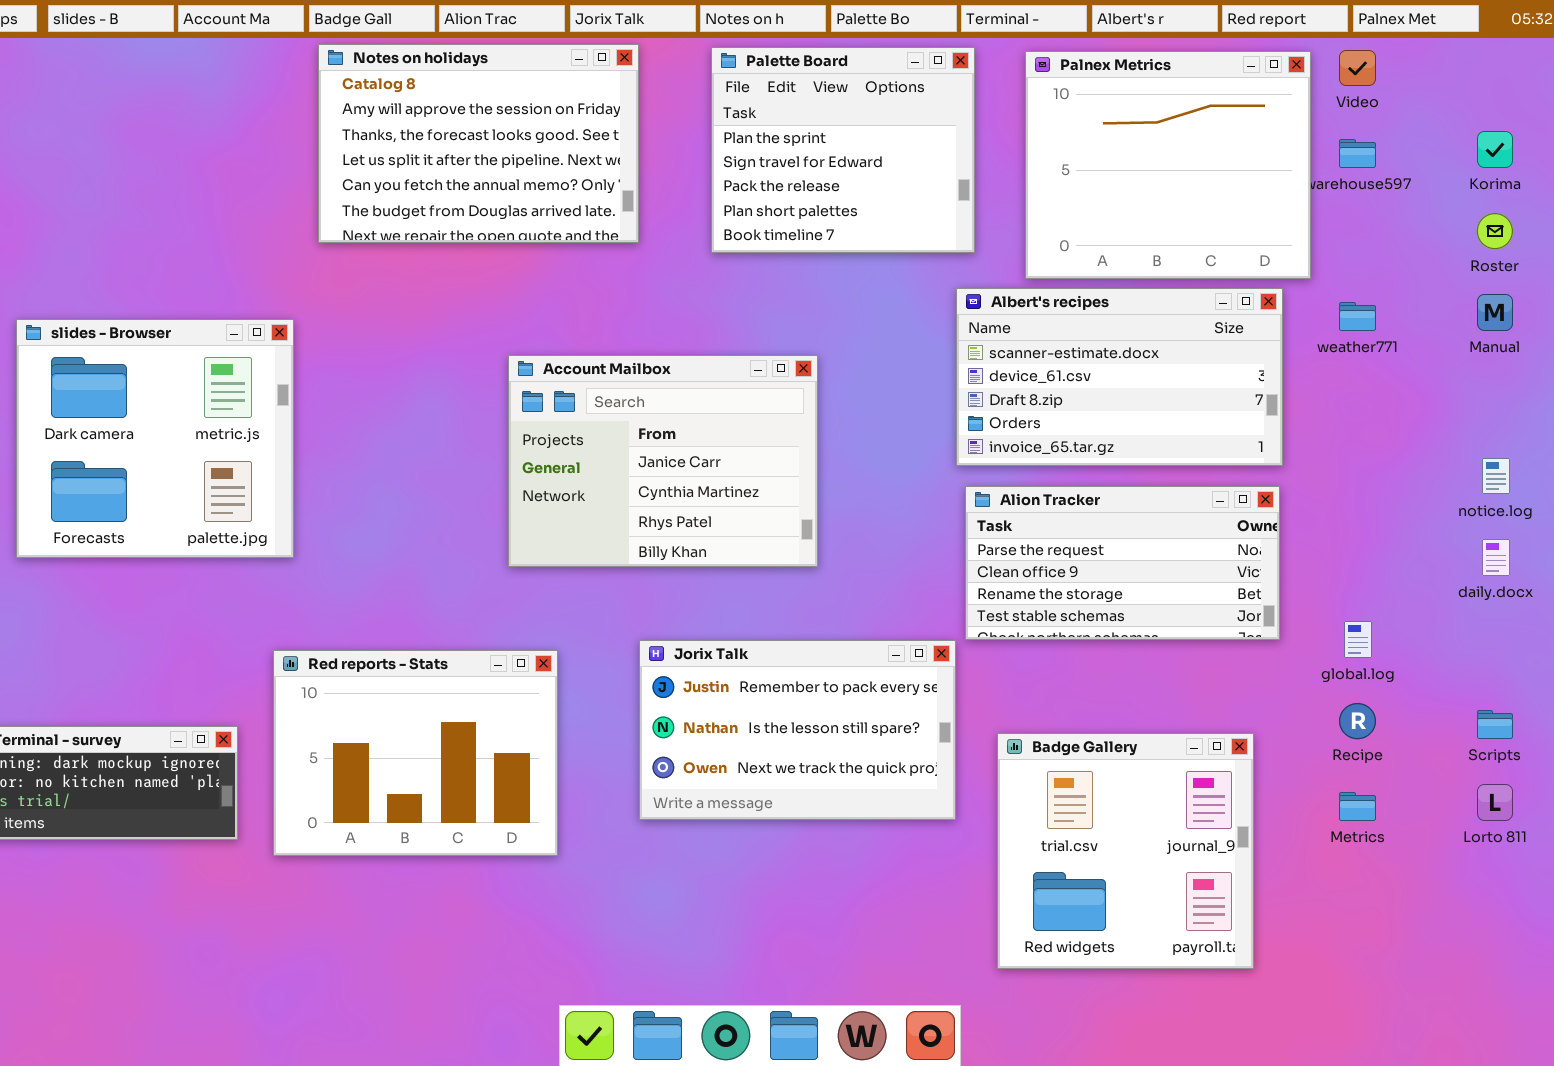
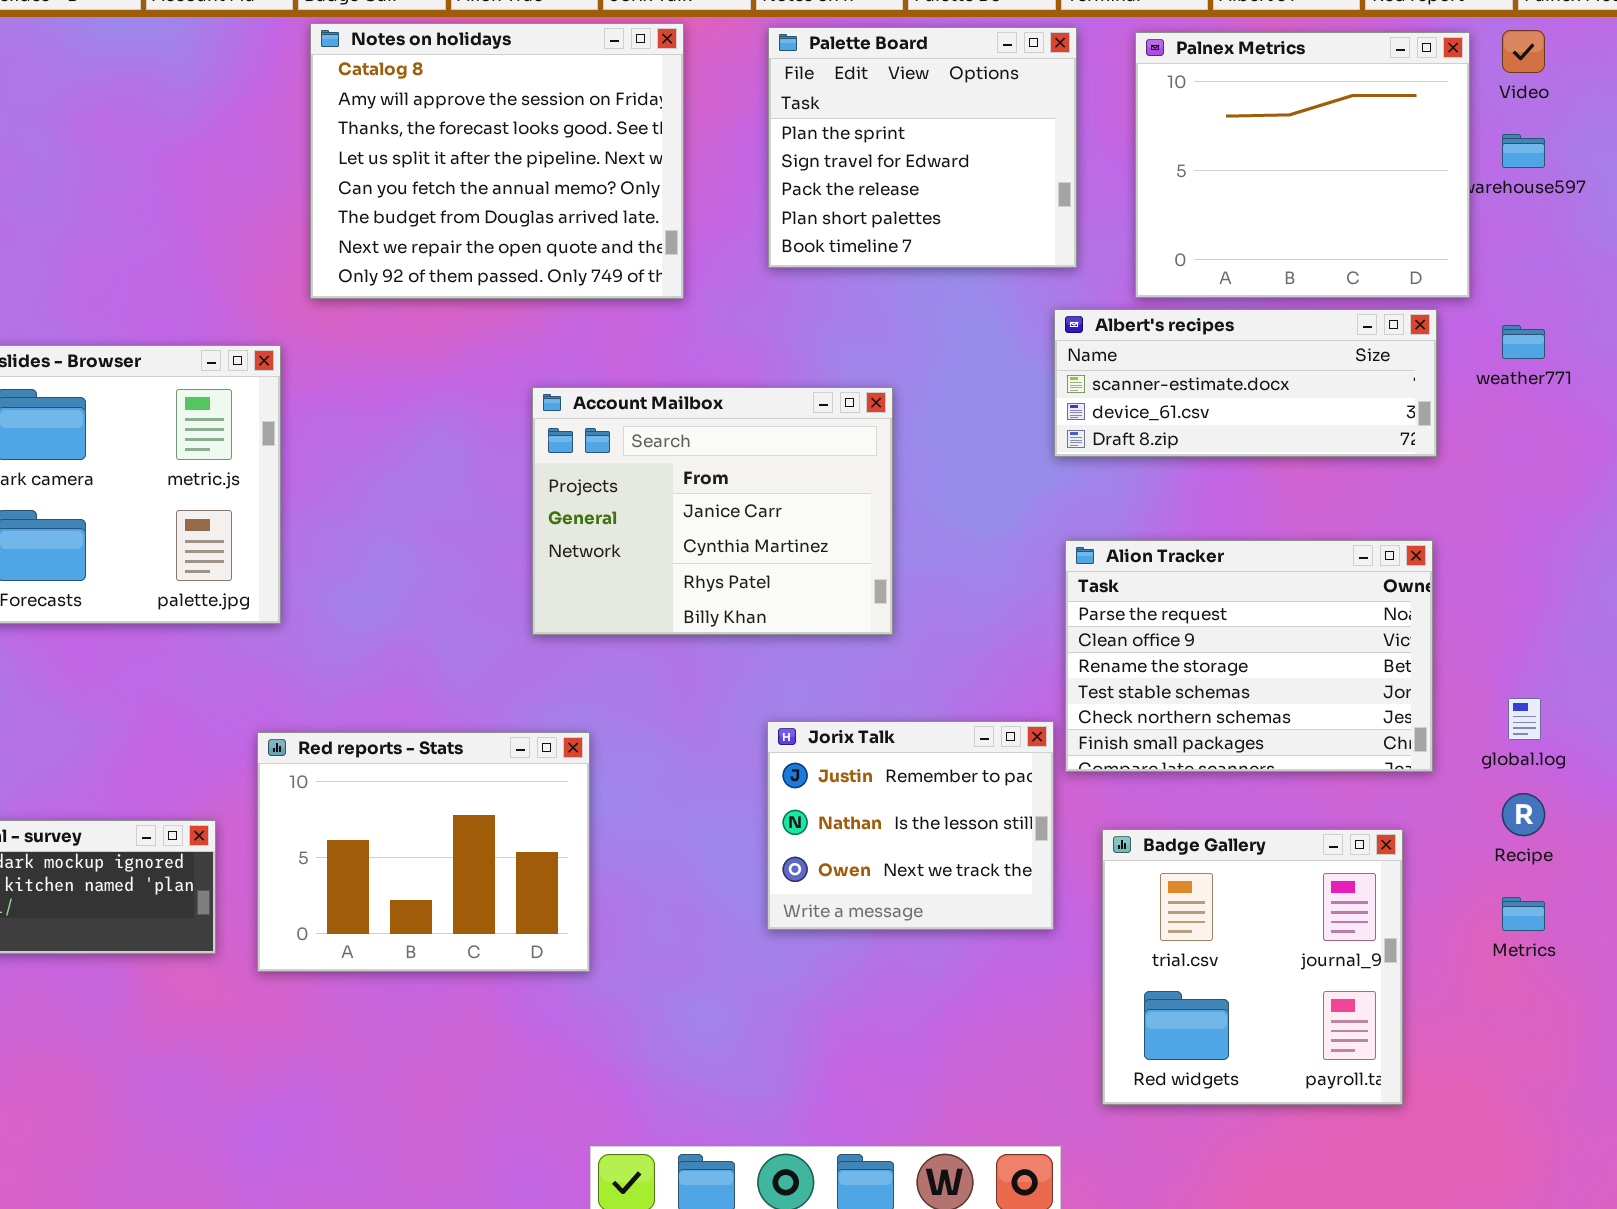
Notes on holidays: [318,44,639,243] -> [310,23,684,299], resized
Albert's recipes: [956,288,1283,466] -> [1054,309,1437,457], resized
Alion Tracker: [965,486,1280,640] -> [1065,540,1433,772], resized
Jorix Talk: [639,640,956,820] -> [767,721,1054,930], resized

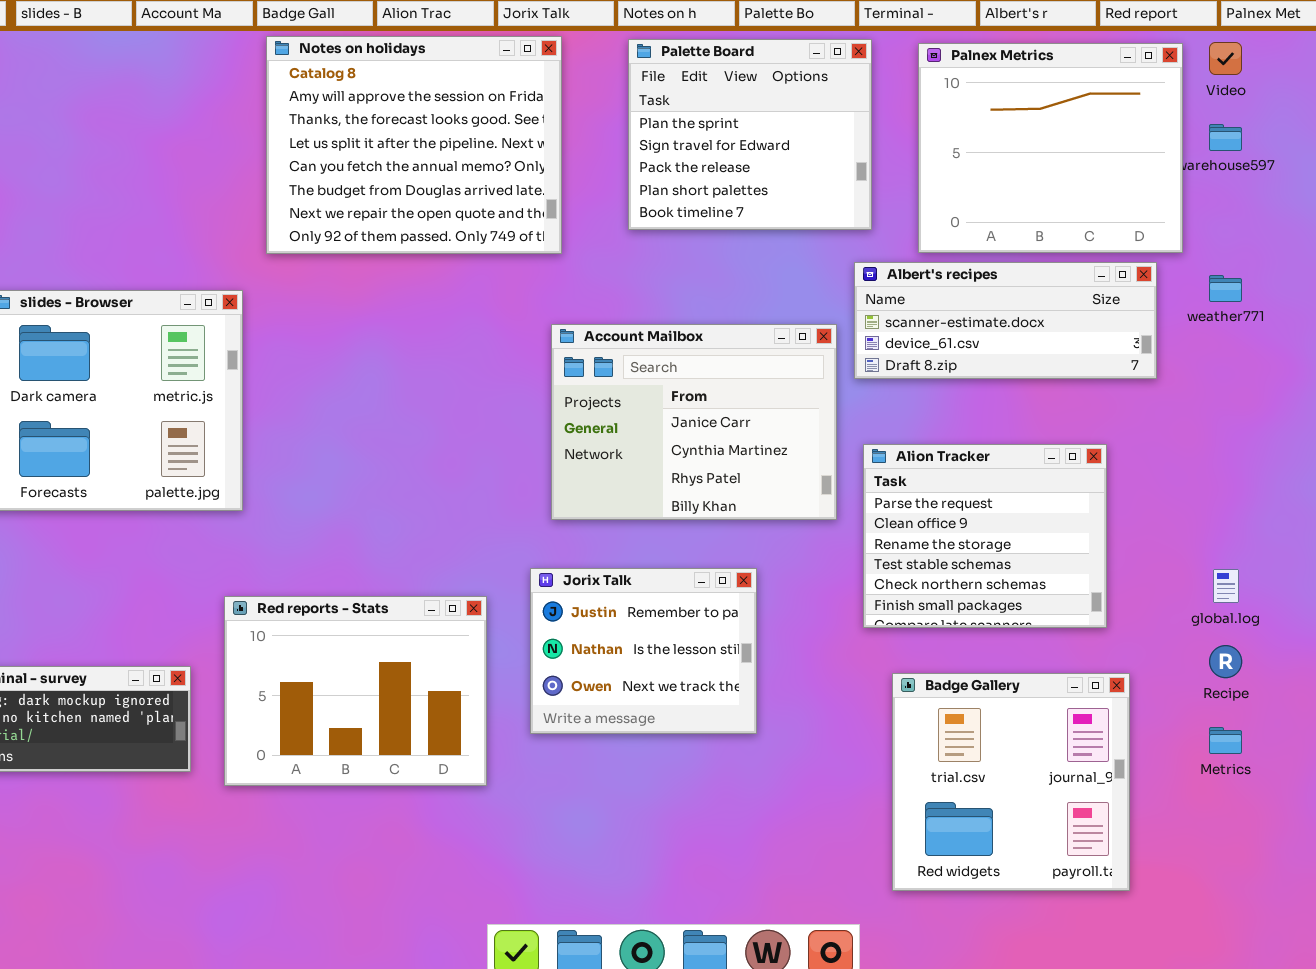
Account Mailbox: [532,387,893,635] -> [551,324,837,520], moved
Alion Tracker: [1065,540,1433,772] -> [863,444,1107,628], resized
Jorix Talk: [767,721,1054,930] -> [530,568,757,734], moved

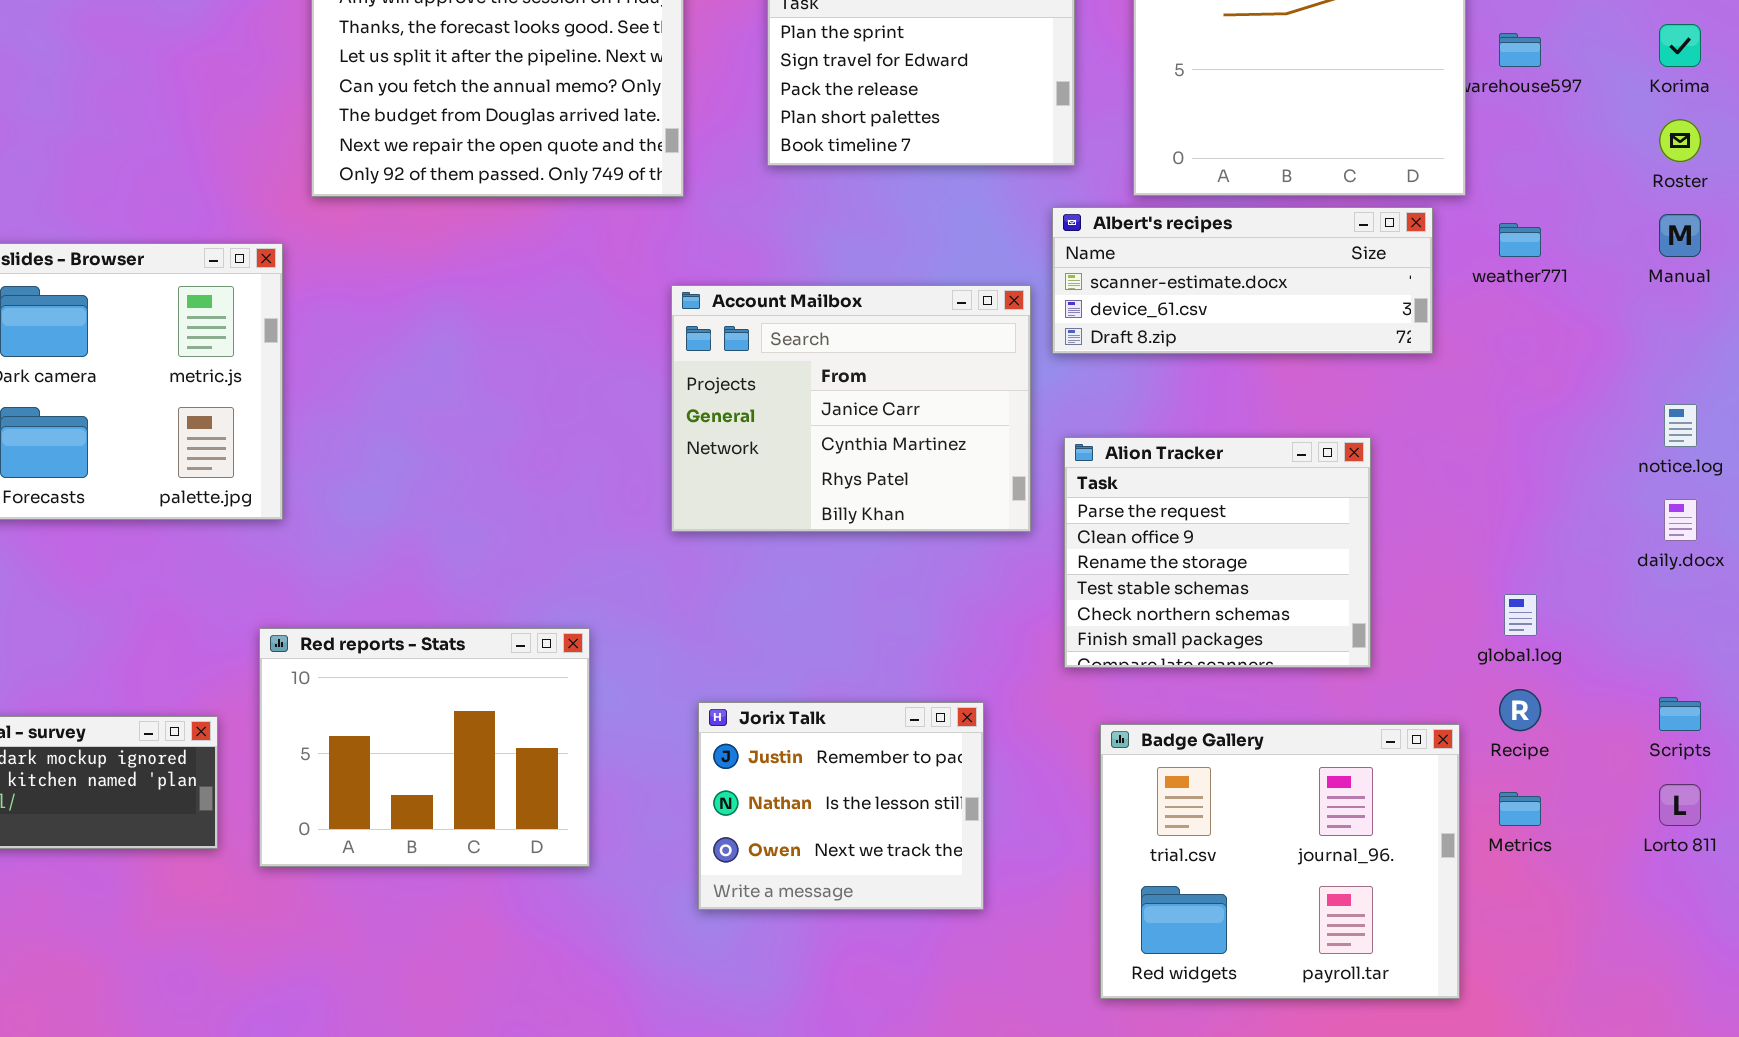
Jorix Talk: [530,568,757,734] -> [698,702,984,910], moved
Badge Gallery: [892,673,1130,891] -> [1100,724,1460,999], resized

